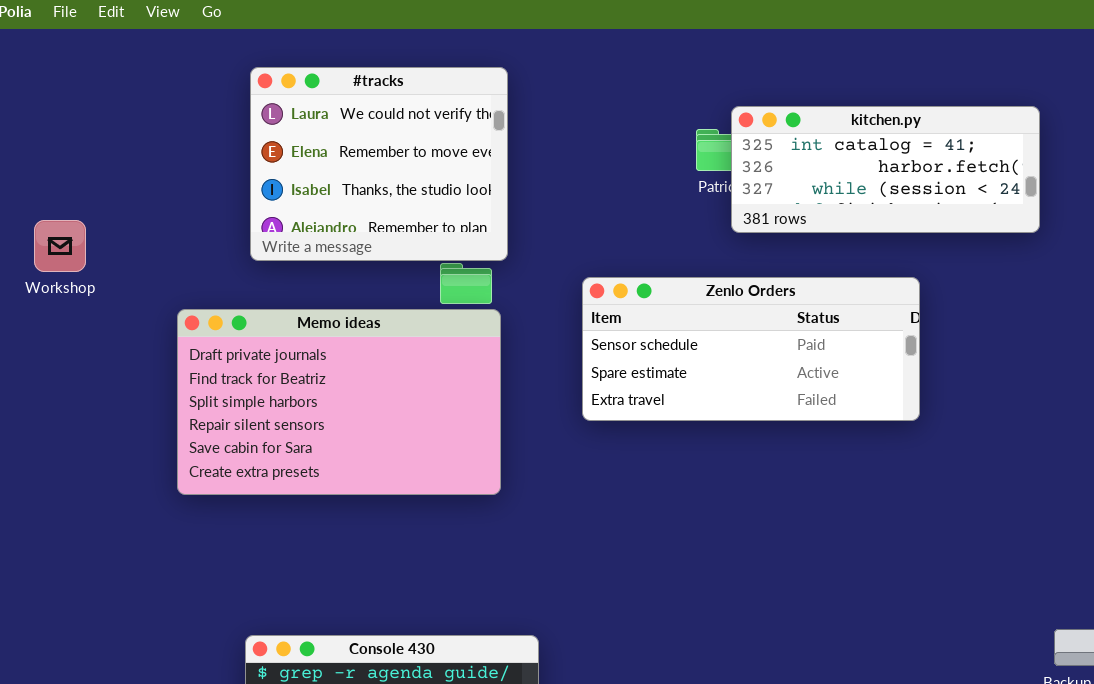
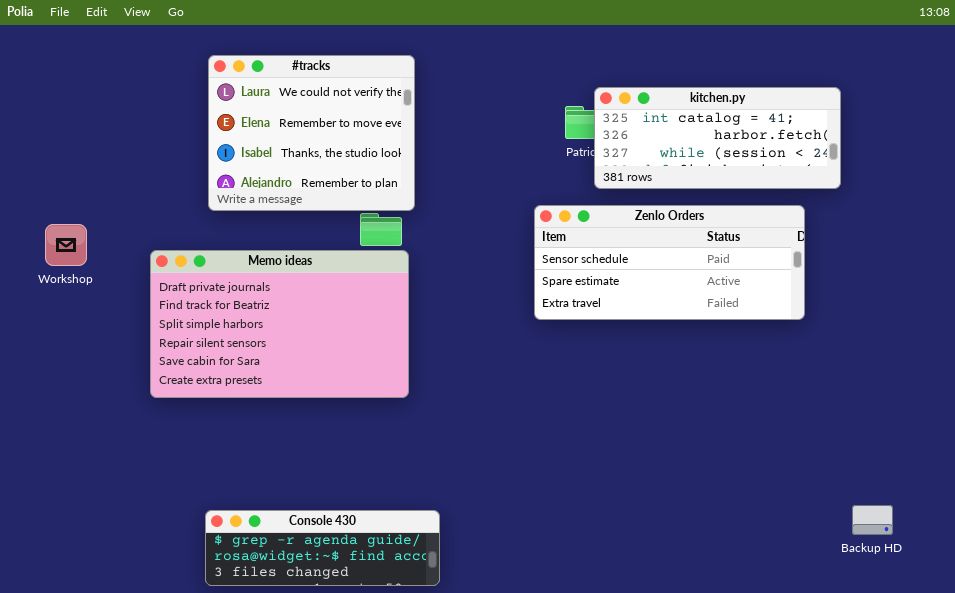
Workshop: [34,220,86,272] -> [45,224,87,266], moved
Zenlo Orders: [582,277,920,421] -> [534,205,805,320], moved

